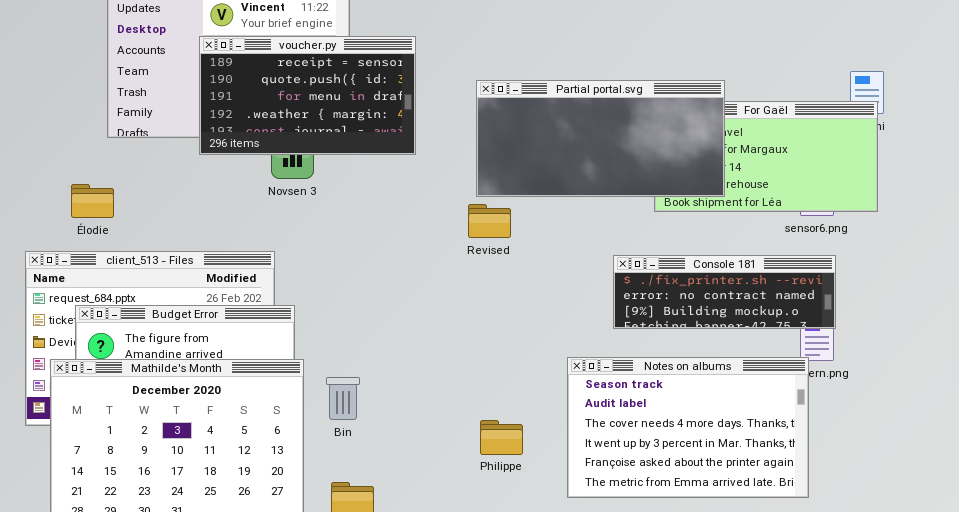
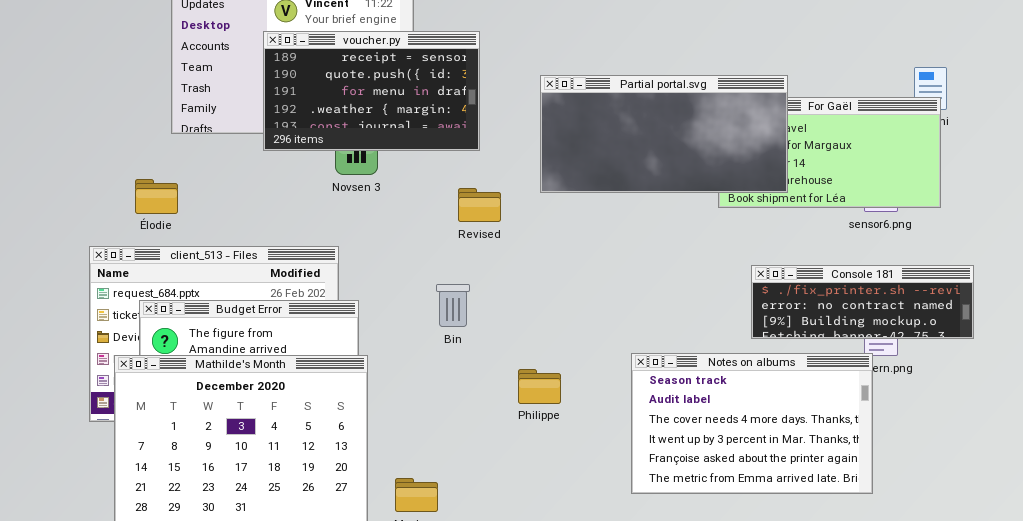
Revised: [468,204,511,238] -> [458,188,501,222], moved
Console 181: [613,255,836,329] -> [751,265,974,339], moved
Bin: [326,377,360,420] -> [436,284,470,327], moved
Philippe: [480,420,523,455] -> [518,369,561,404], moved

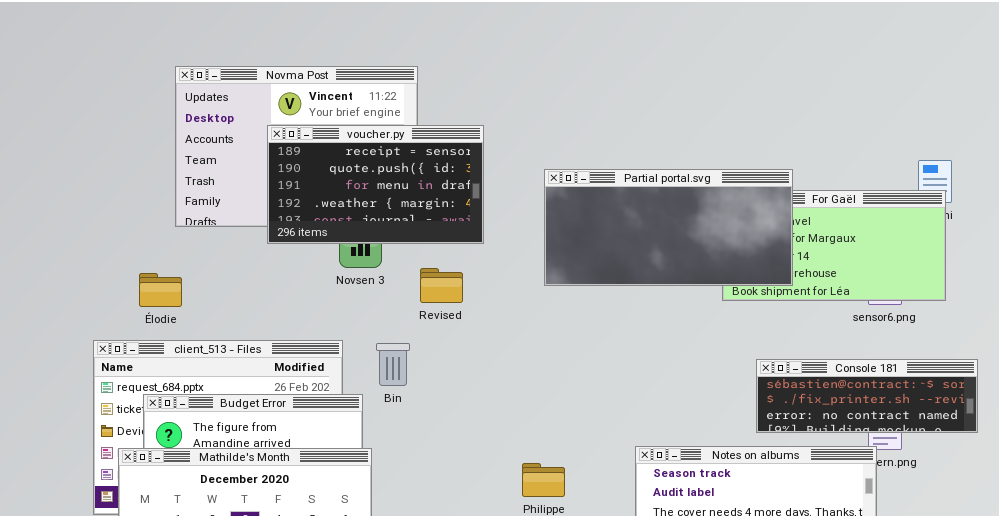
Revised: [458,188,501,222] -> [420,268,463,303], moved
Console 181: [751,265,974,339] -> [756,359,978,433], scrolled up 1 row
Bin: [436,284,470,327] -> [376,343,410,386], moved

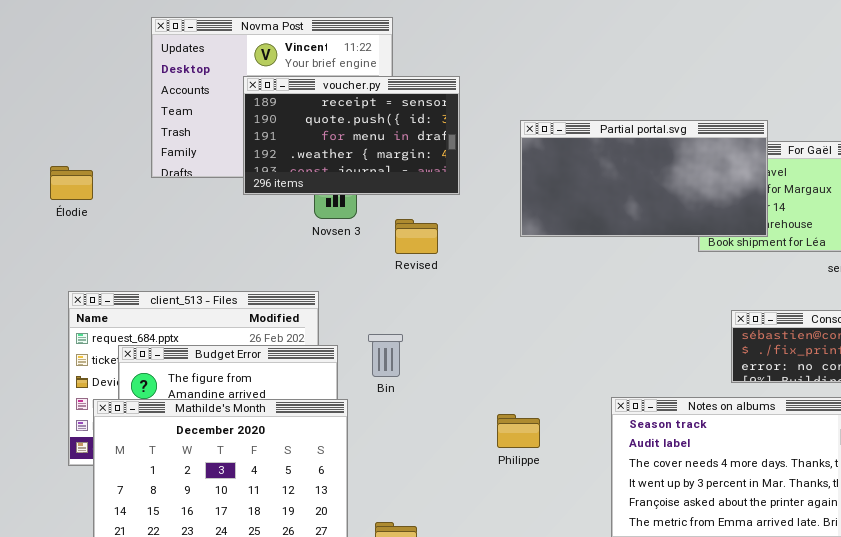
Élodie: [139,273,182,307] -> [50,166,93,200], moved
Bin: [376,343,410,386] -> [368,334,403,377], moved

